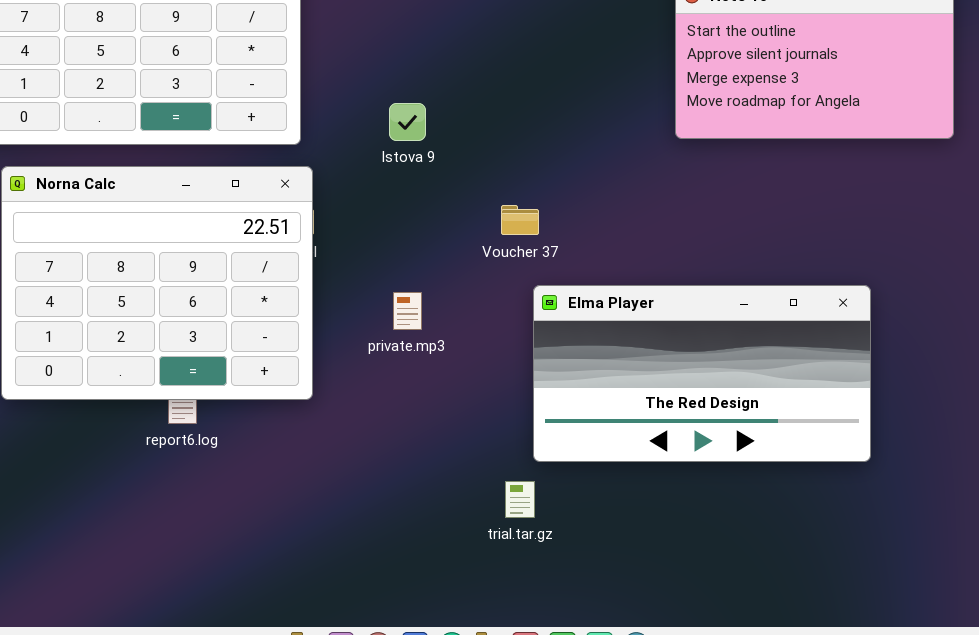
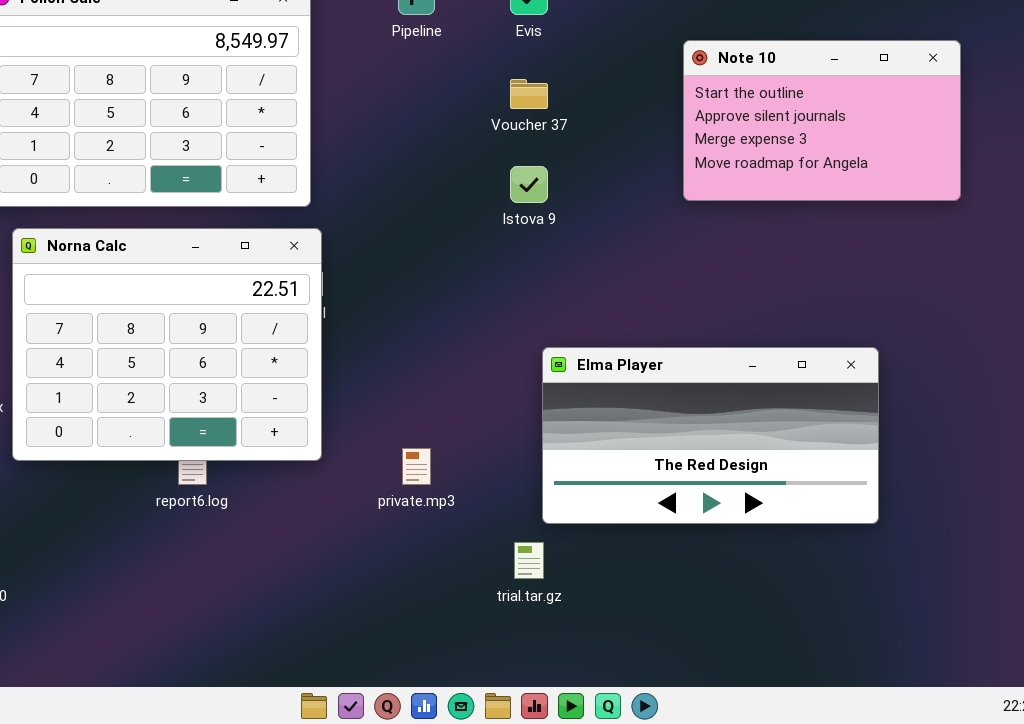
Istova 9: [389,103,426,141] -> [510,166,548,203], moved
Voucher 37: [501,205,539,235] -> [510,79,548,109], moved
private.mp3: [393,292,422,330] -> [402,448,431,485], moved

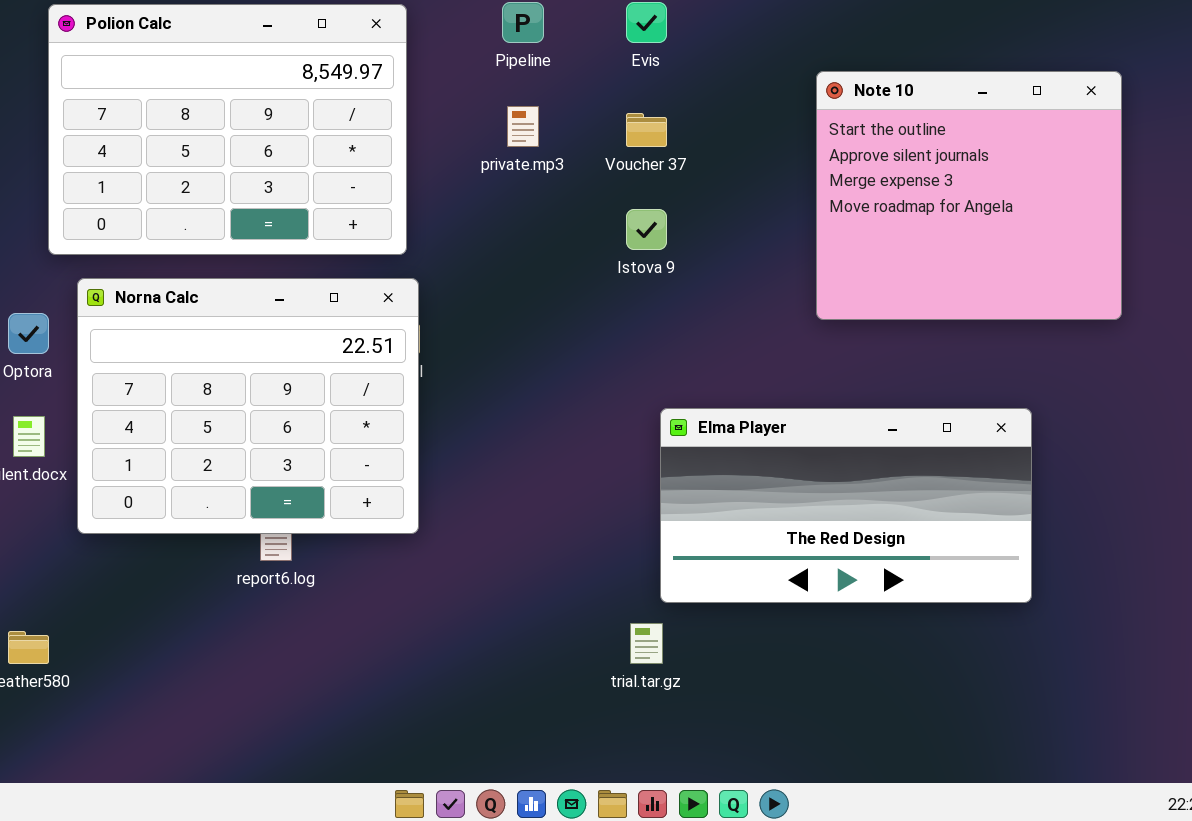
Note 10: [683,40,961,201] -> [816,71,1122,320], resized
private.mp3: [402,448,431,485] -> [507,106,539,147], moved

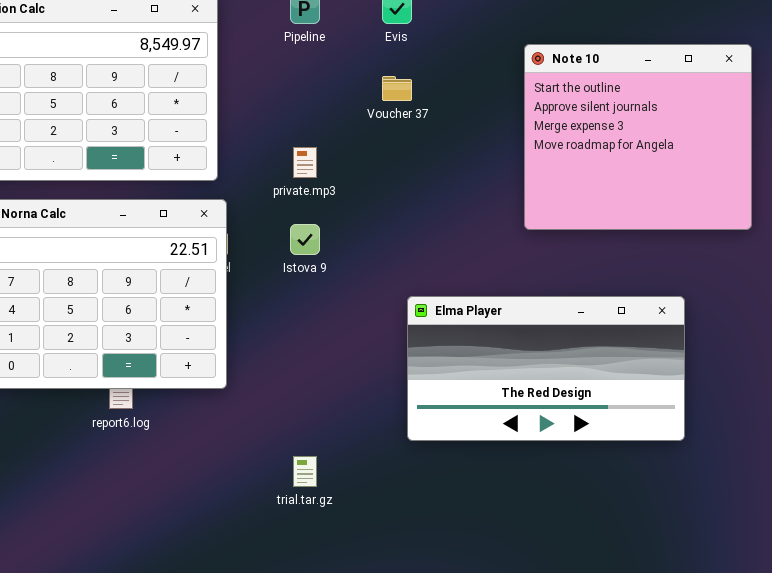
private.mp3: [507,106,539,147] -> [293,147,317,178], moved
Istova 9: [626,209,667,250] -> [290,224,320,255], moved
trial.tar.gz: [630,623,663,664] -> [293,456,317,487], moved

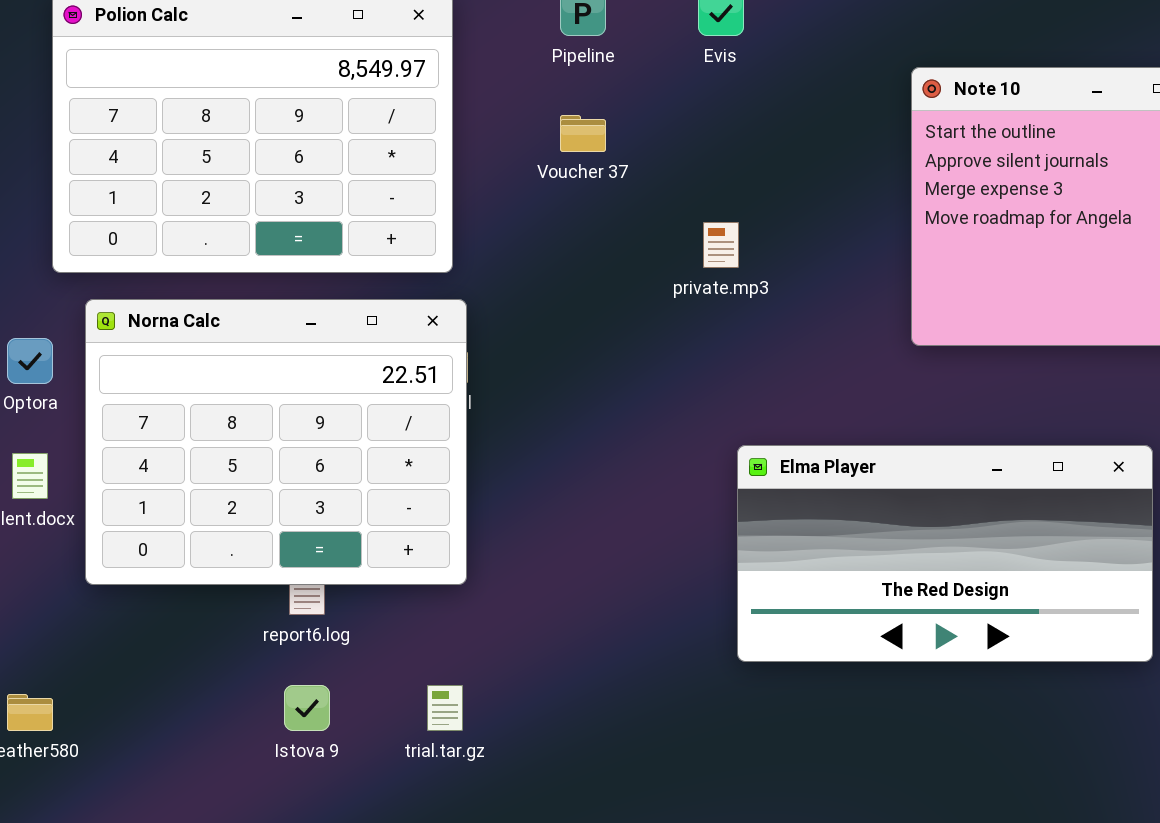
Voucher 37: [382,76,412,101] -> [560,115,606,152], moved
private.mp3: [293,147,317,178] -> [703,222,739,268], moved
Istova 9: [290,224,320,255] -> [284,685,330,731], moved
trial.tar.gz: [293,456,317,487] -> [427,685,463,731], moved

